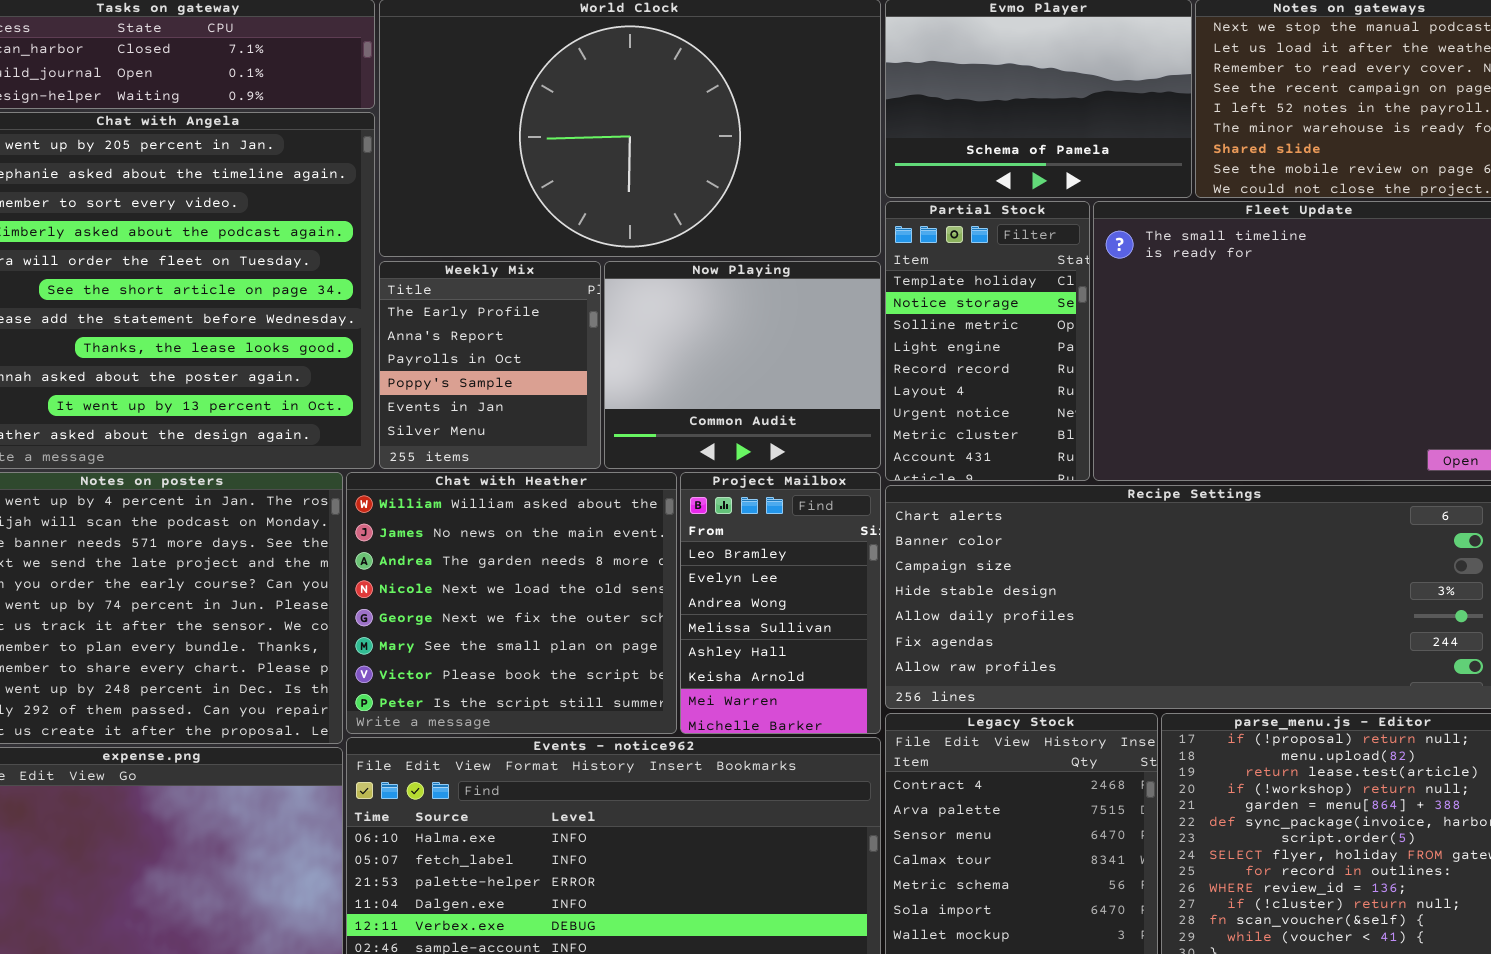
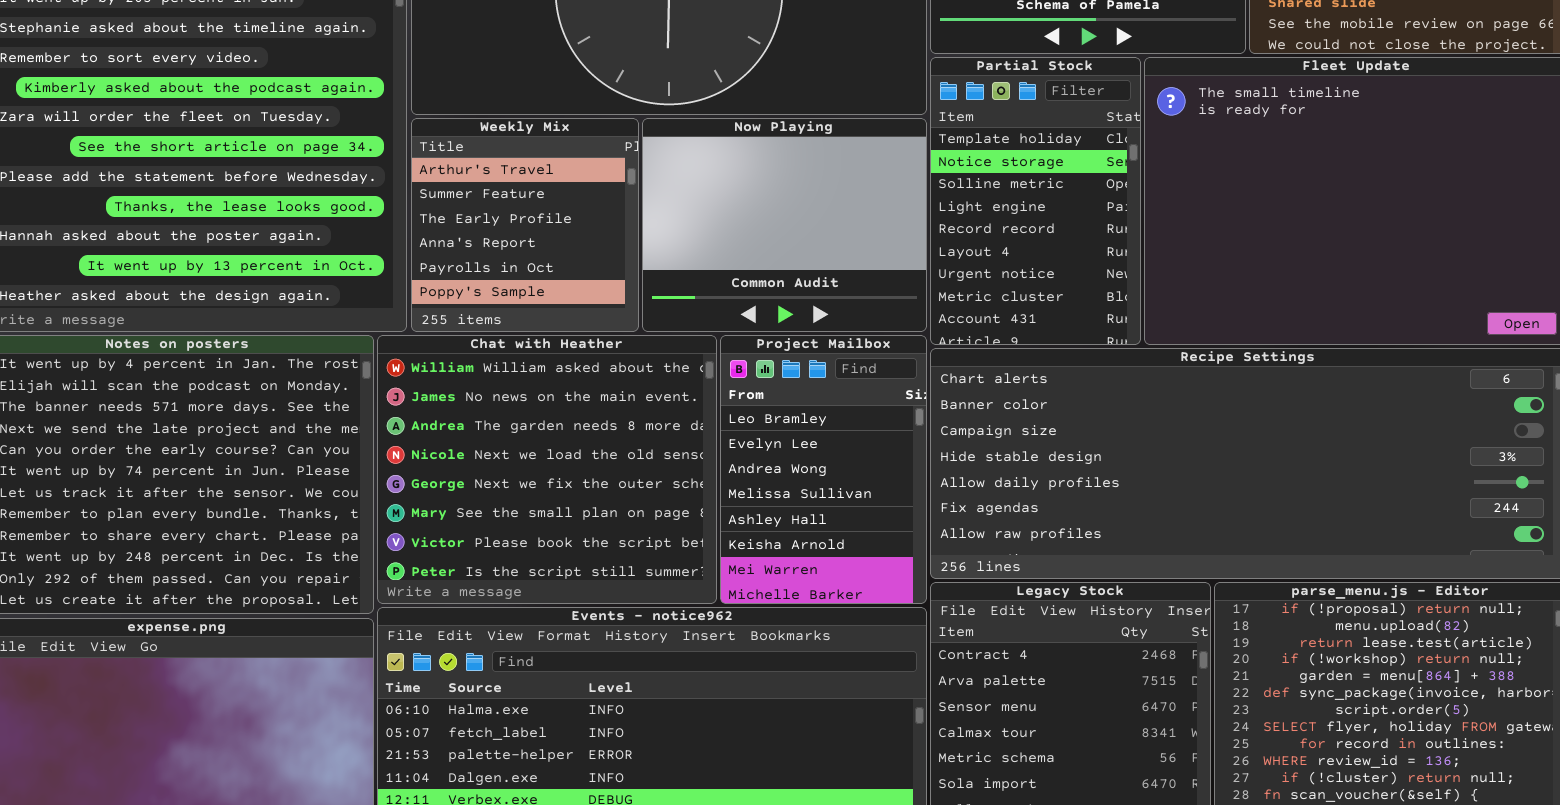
Weekly Mix: [379,261,601,469] -> [411,118,639,332], scrolled up 2 rows

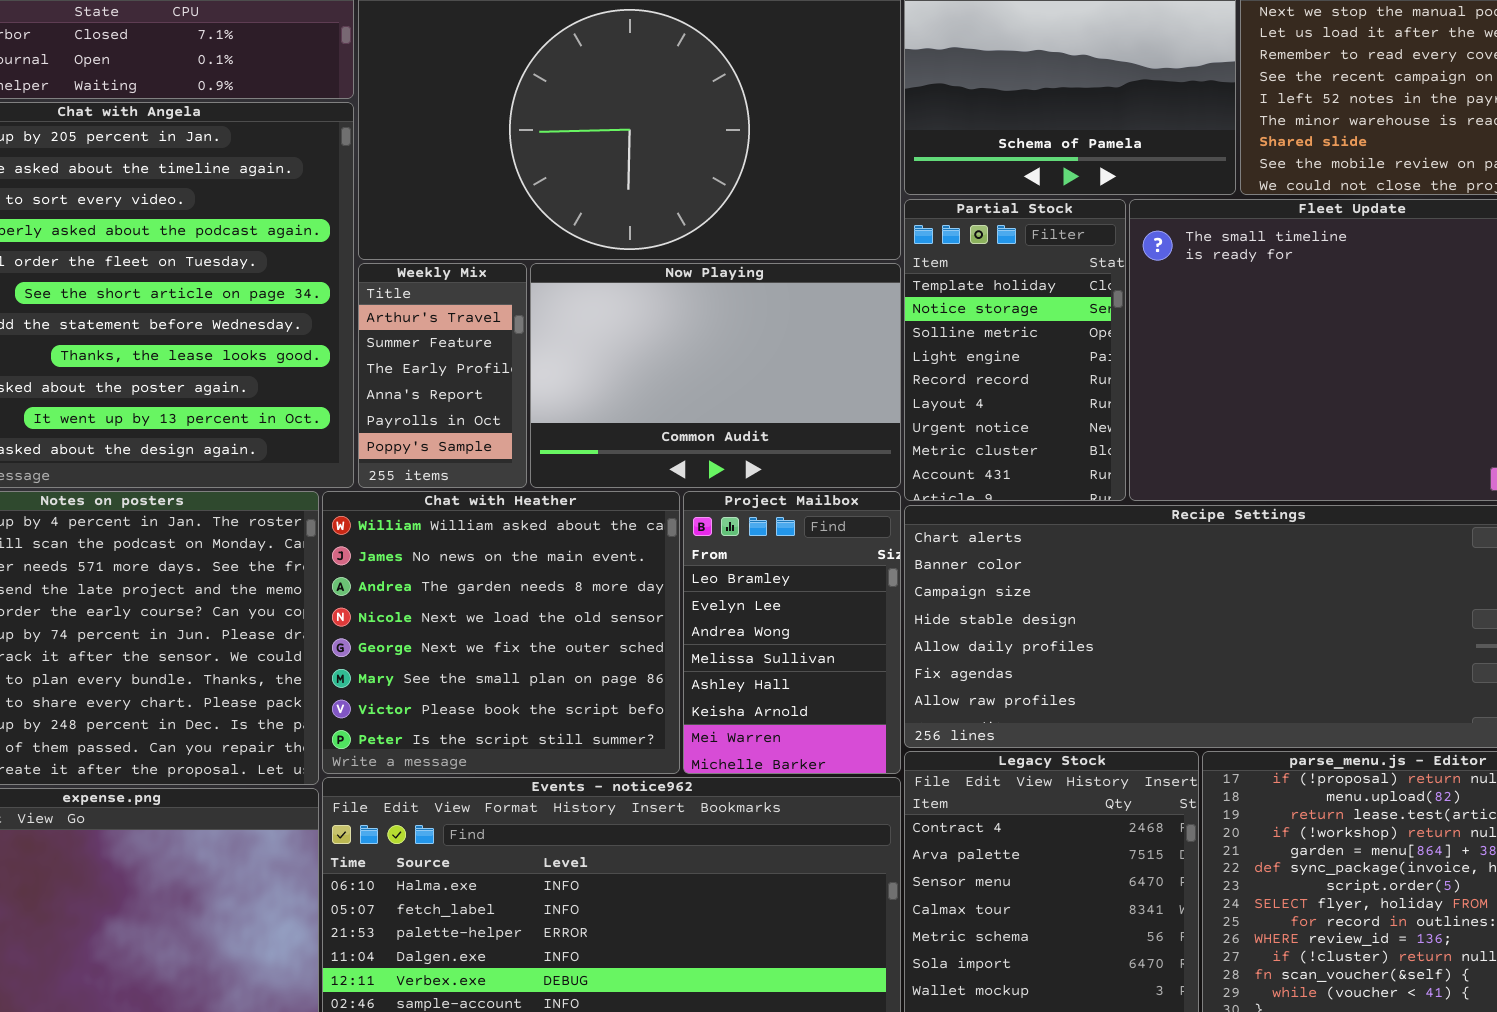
Weekly Mix: [411,118,639,332] -> [358,263,527,488], resized
Now Playing: [642,118,927,332] -> [530,263,901,488], resized

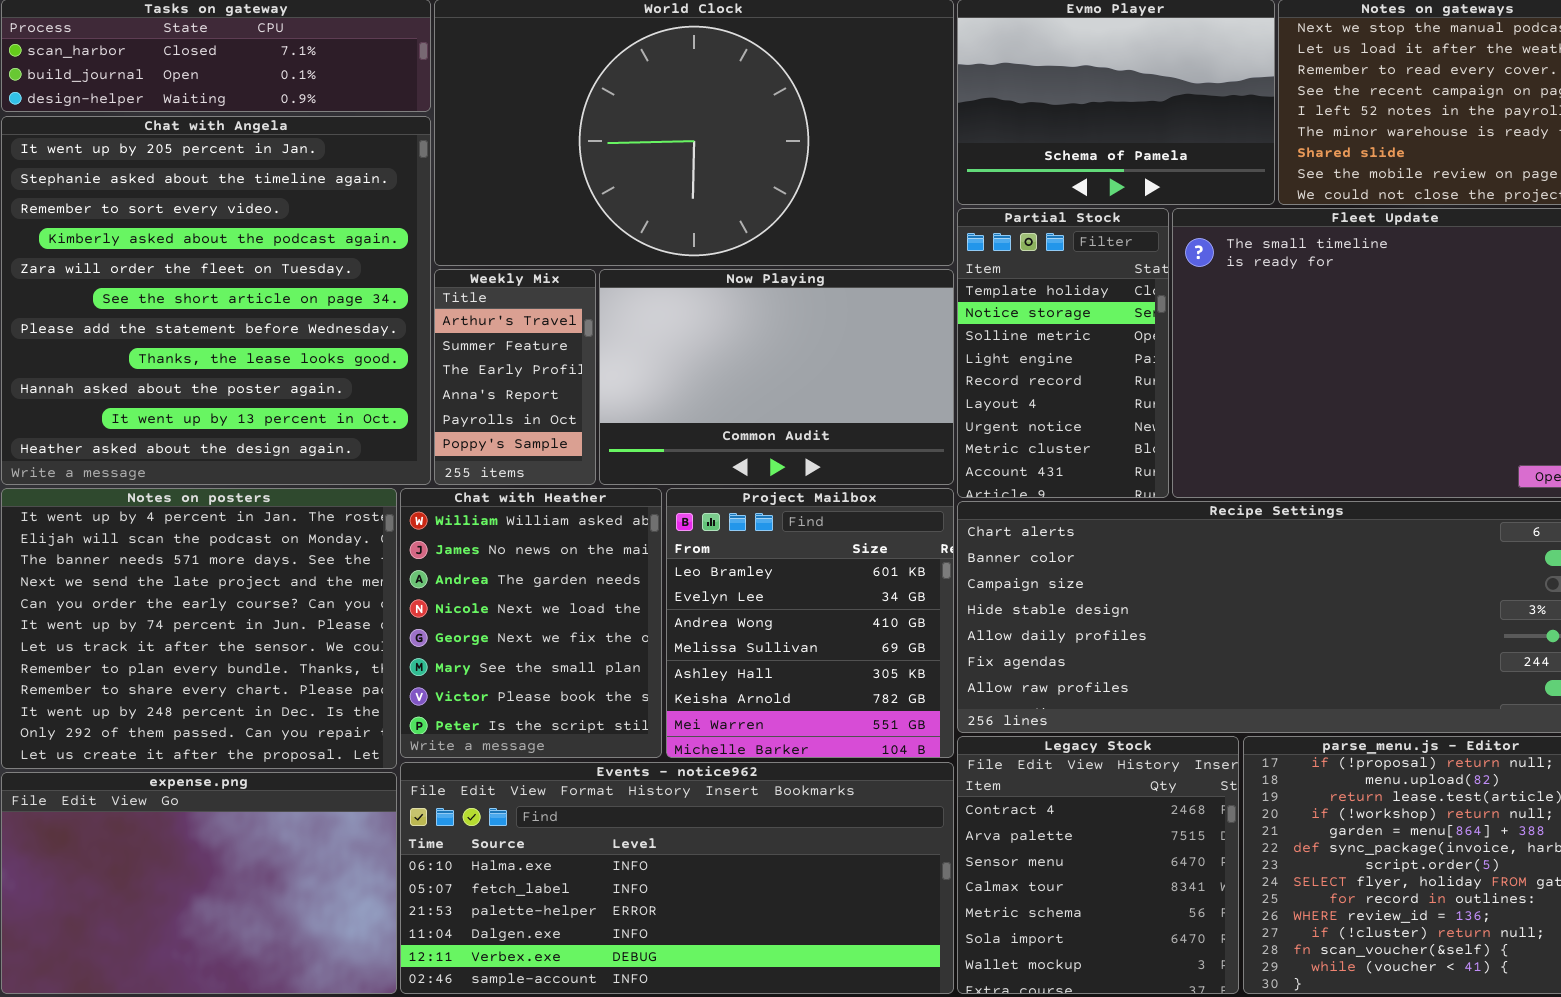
Chat with Heather: [322,491,680,774] -> [400,488,662,758], resized
Project Mailbox: [683,491,901,774] -> [666,488,954,758], resized

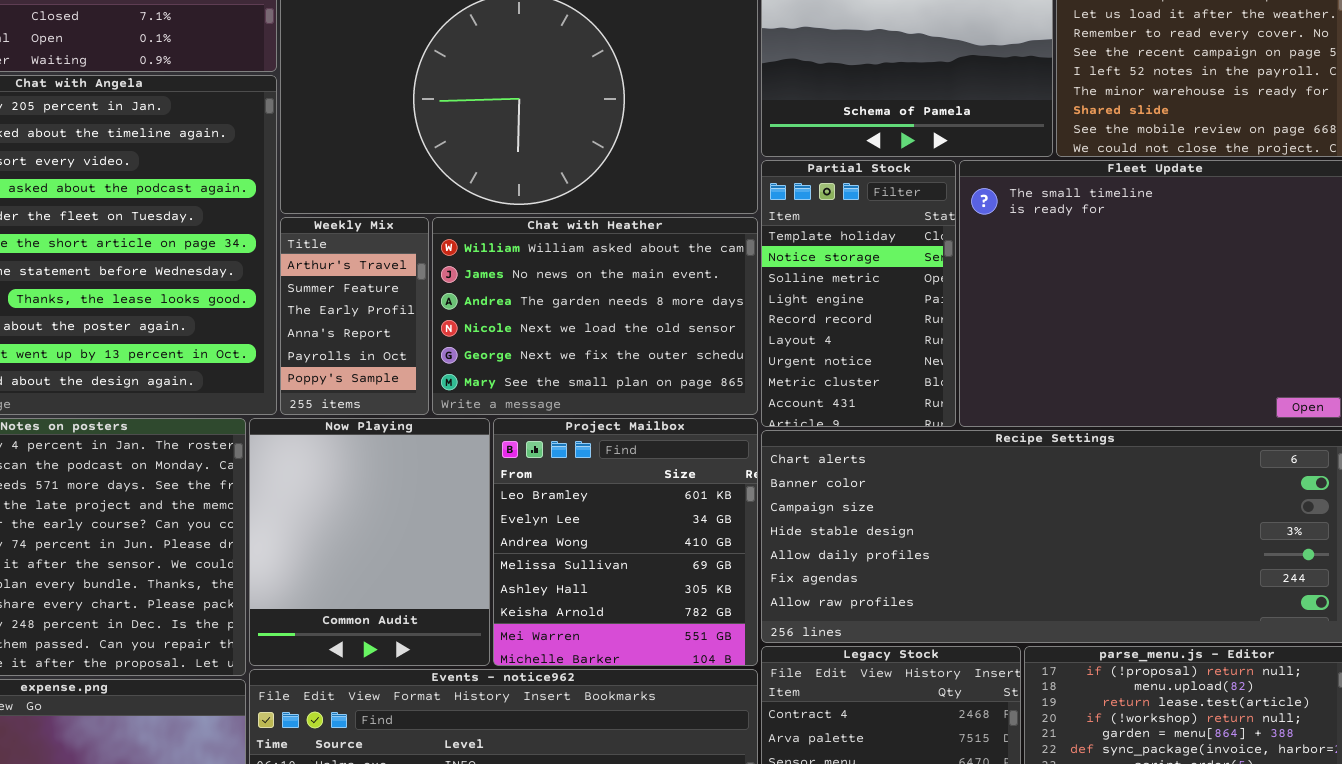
Now Playing: [599,269,954,485] -> [249,418,490,666], moved, resized
Chat with Heather: [400,488,662,758] -> [432,217,758,415], moved, resized

